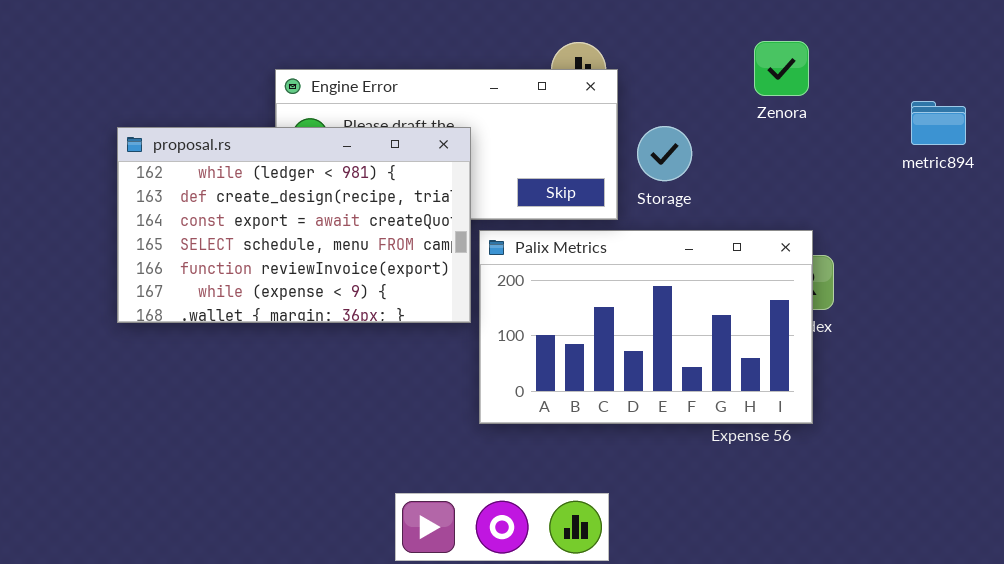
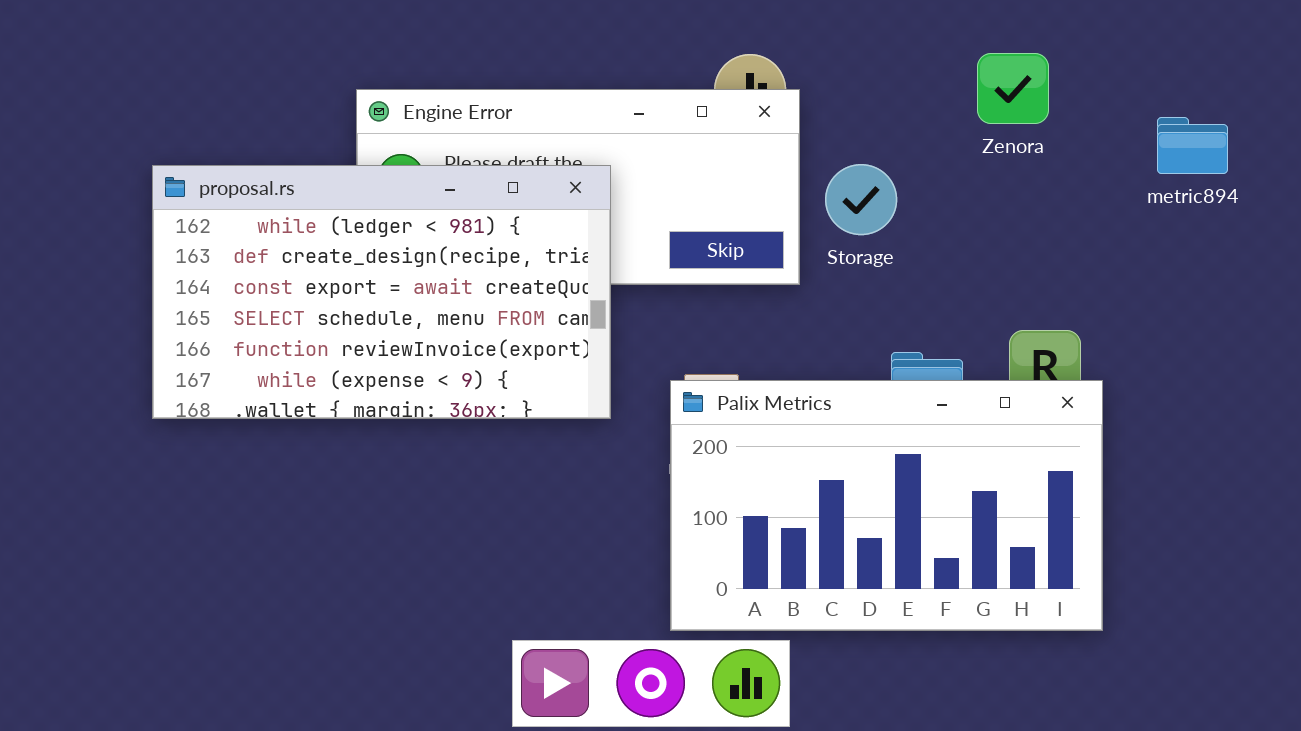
metric894: [911,101,966,145] -> [1157,117,1228,174], moved
Palix Metrics: [479,230,813,424] -> [670,380,1103,631], moved

